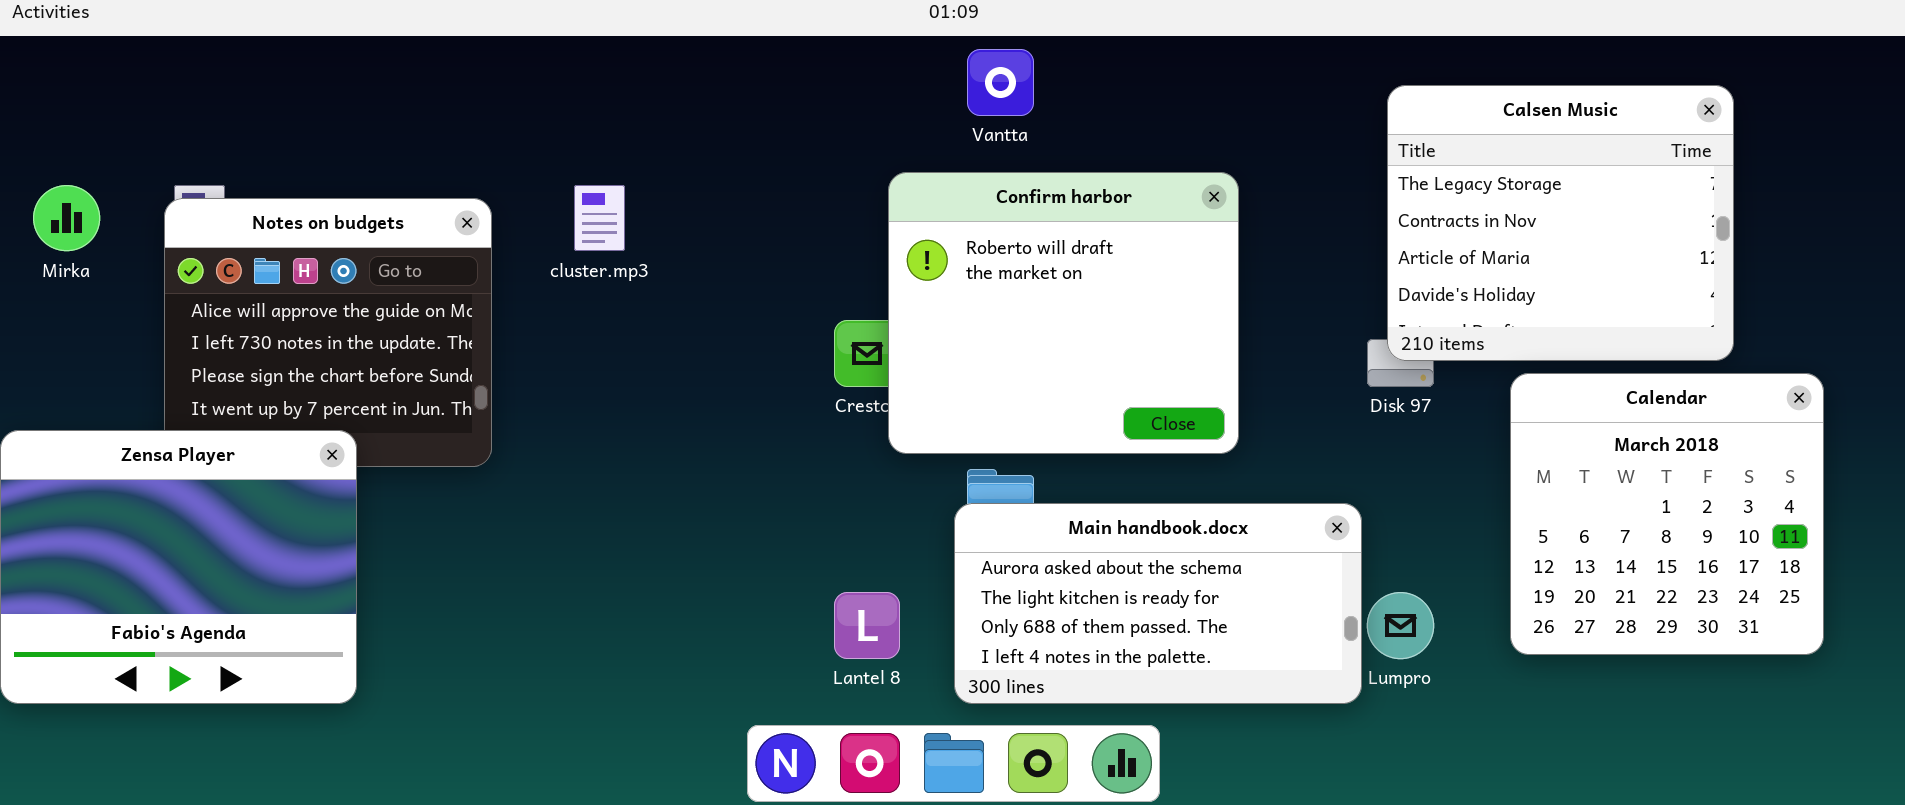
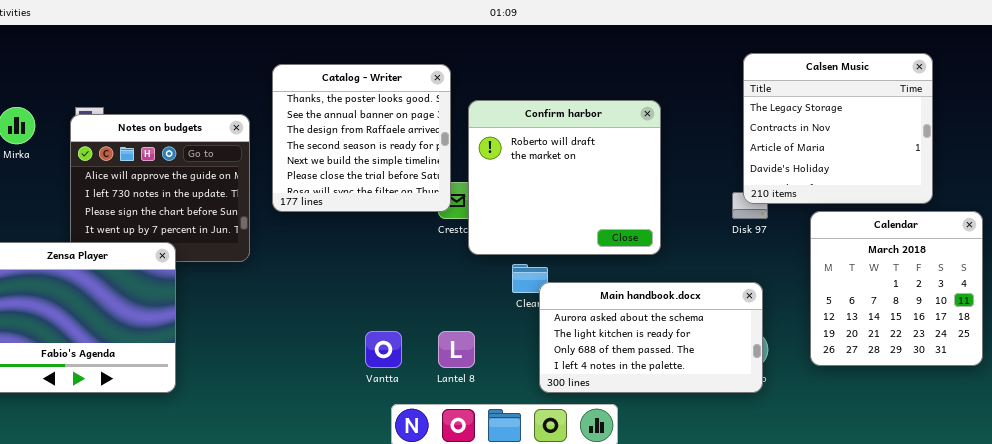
Vantta: [967,49,1034,116] -> [365,331,402,368], moved
Catalog - Writer: none -> [272,64,451,212], opened
Main handbook.docx: [954,503,1362,704] -> [539,282,763,393], moved

